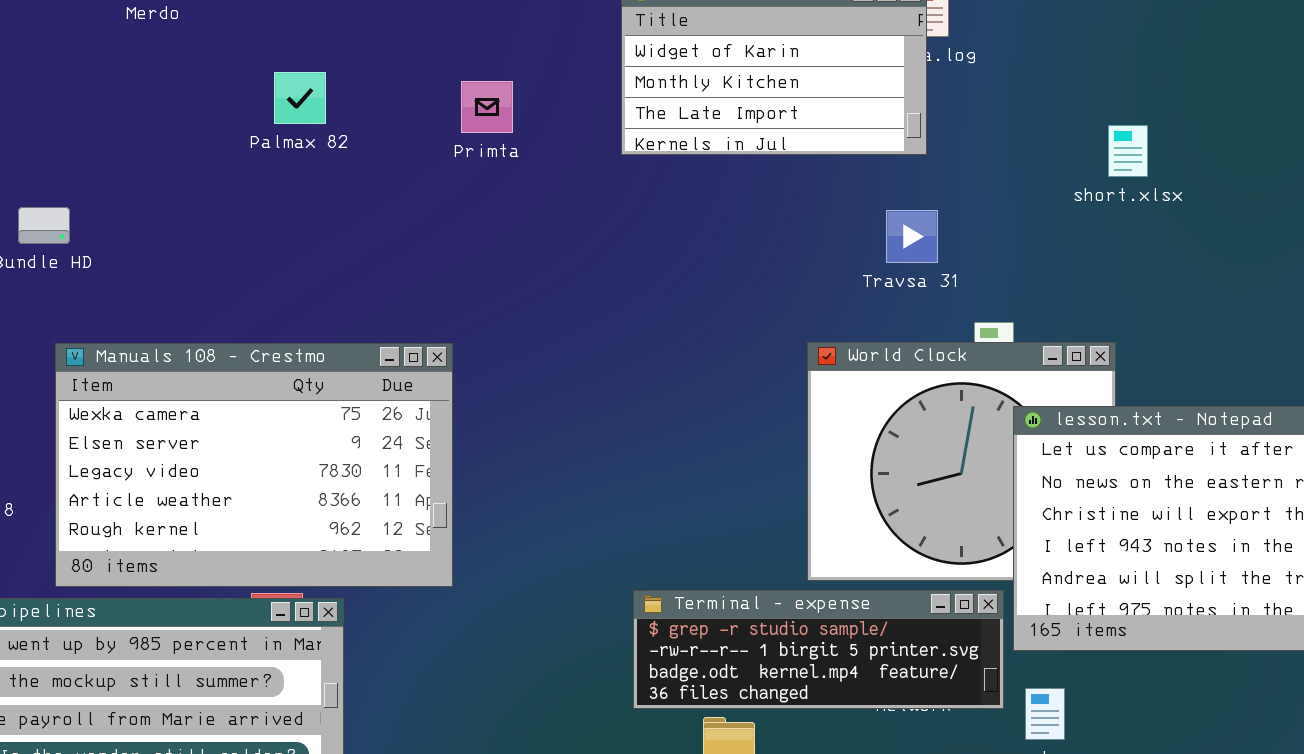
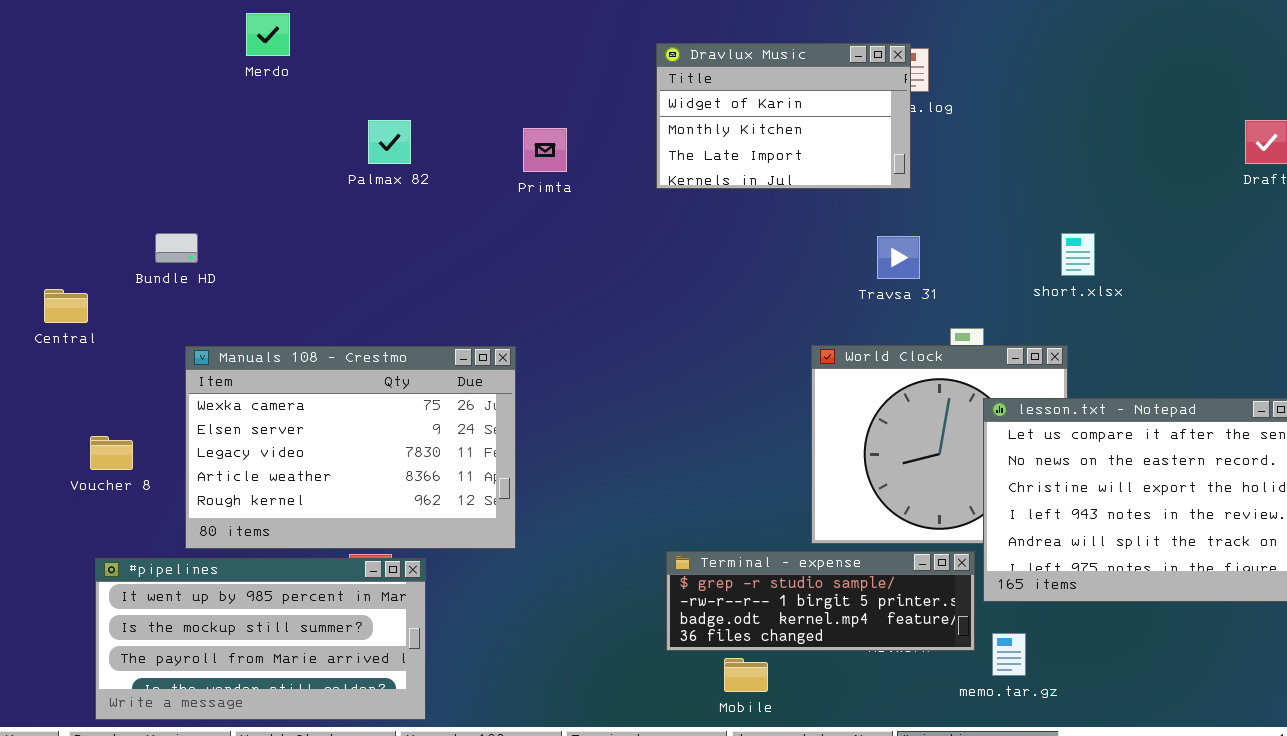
short.xlsx: [1108,125,1148,177] -> [1061,233,1095,276], moved

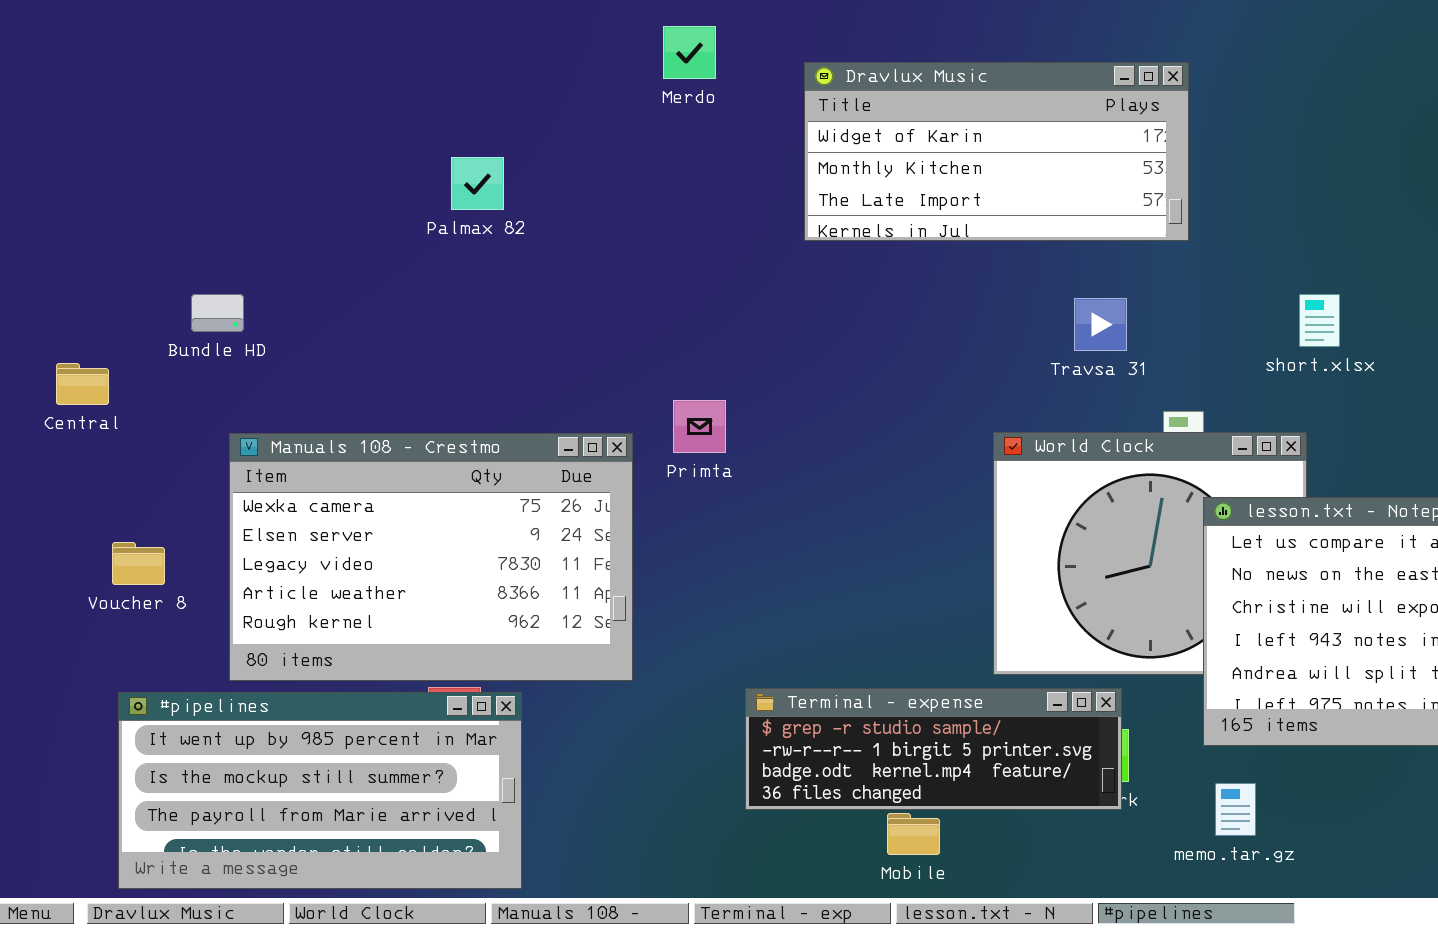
Merdo: [246,13,290,56] -> [663,26,716,79], moved
Dravlux Music: [656,43,911,189] -> [804,62,1189,241], resized
Primta: [523,128,567,172] -> [673,400,726,453], moved
Terminal - expense: [666,551,975,651] -> [745,688,1122,810], moved

